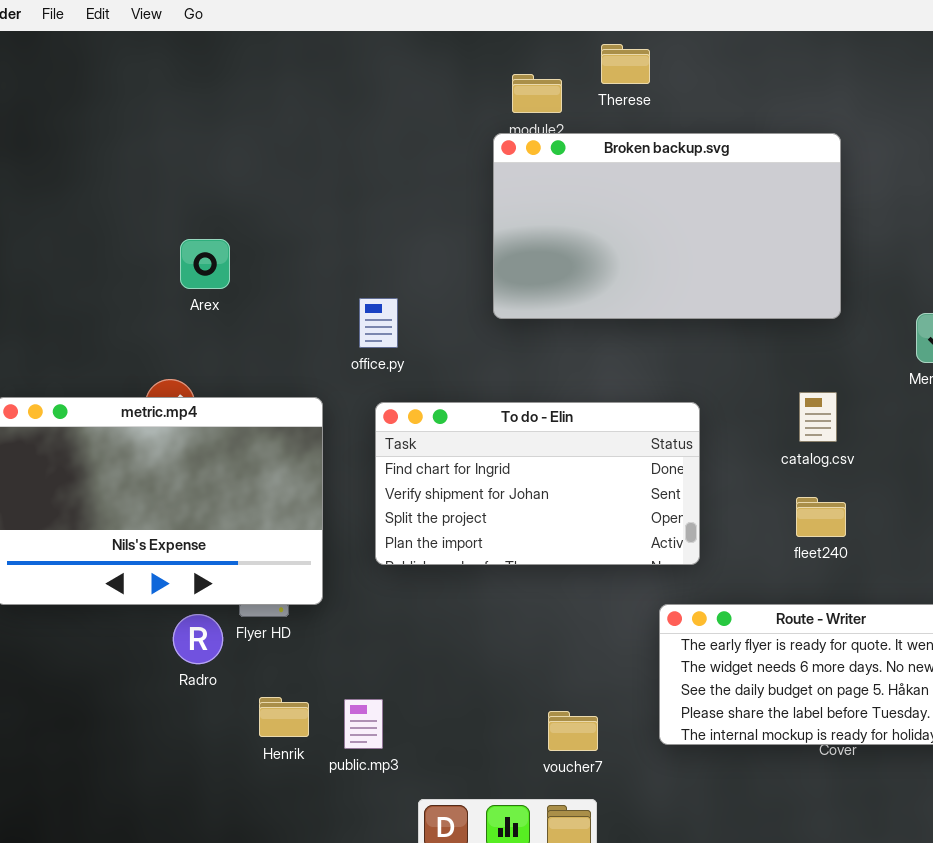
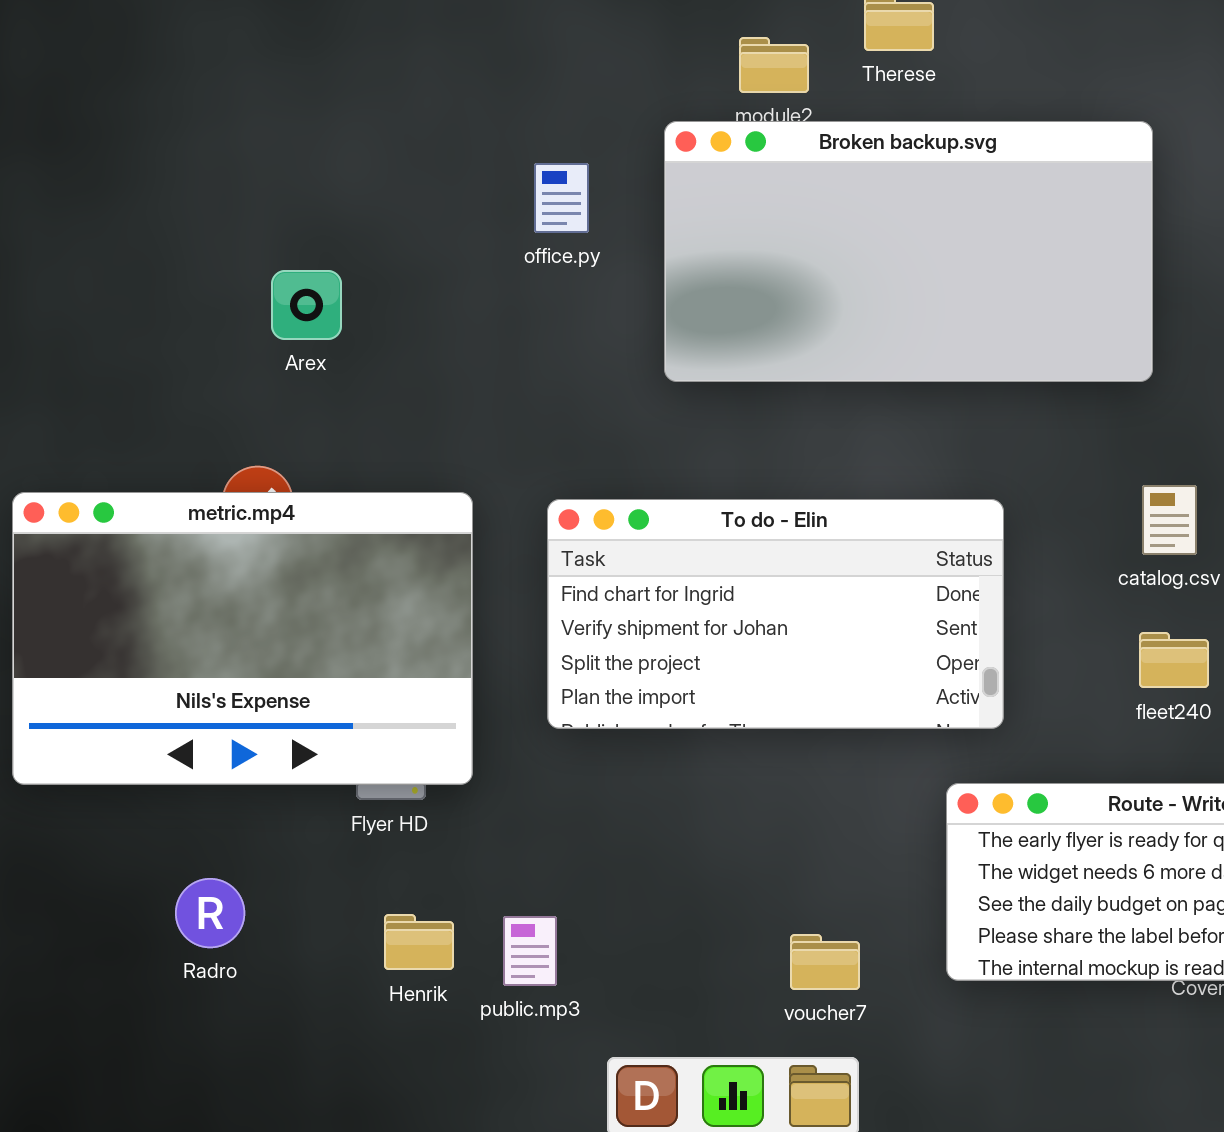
Broken backup.svg: [493,133,841,319] -> [664,121,1153,382], moved
office.py: [359,298,398,348] -> [534,163,589,233], moved
Radro: [173,614,223,664] -> [175,878,245,948], moved

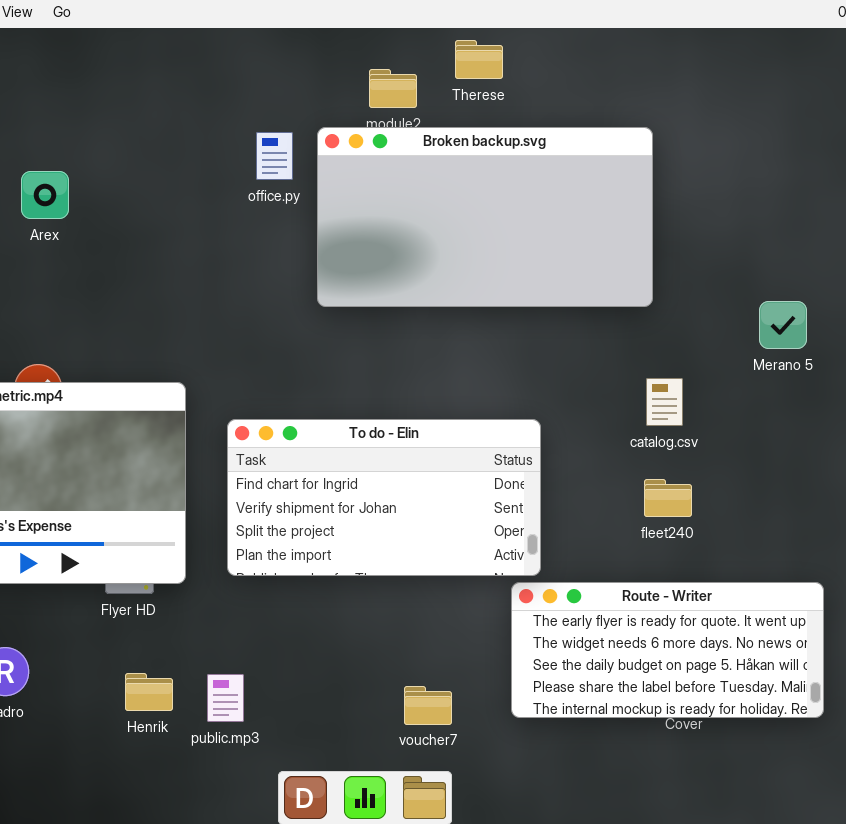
office.py: [534,163,589,233] -> [256,132,293,180], moved
Arex: [271,270,342,340] -> [21,171,69,219], moved
To do - Elin: [547,499,1004,729] -> [227,419,541,576], moved

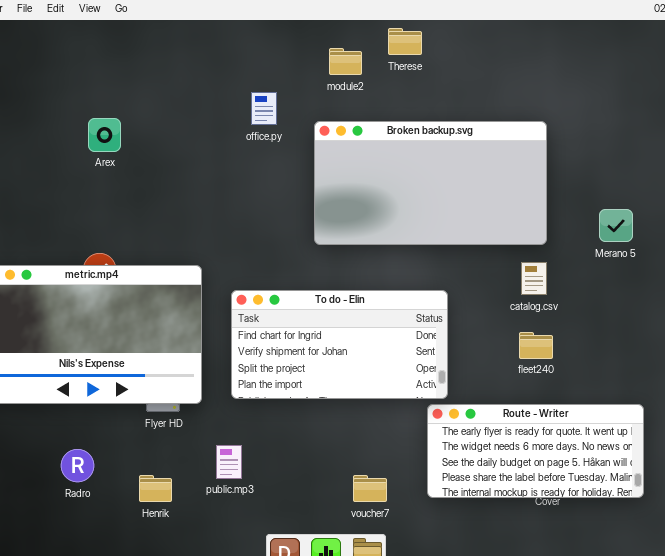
Broken backup.svg: [317,127,653,307] -> [314,121,547,245], moved
Henrik: [125,673,173,711] -> [139,475,172,502], moved
public.mp3: [207,674,244,722] -> [216,445,242,479], moved

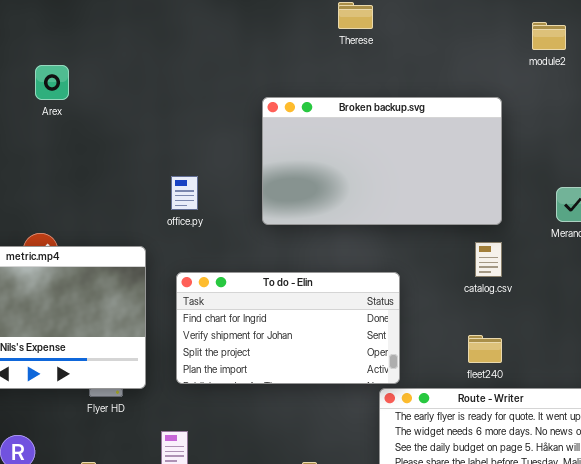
module2: [329,48,362,75] -> [532,22,566,50], moved
office.py: [251,92,277,125] -> [171,176,198,210], moved
Arex: [88,118,121,152] -> [35,65,69,100], moved
fleet240: [519,332,553,359] -> [468,335,502,363], moved

